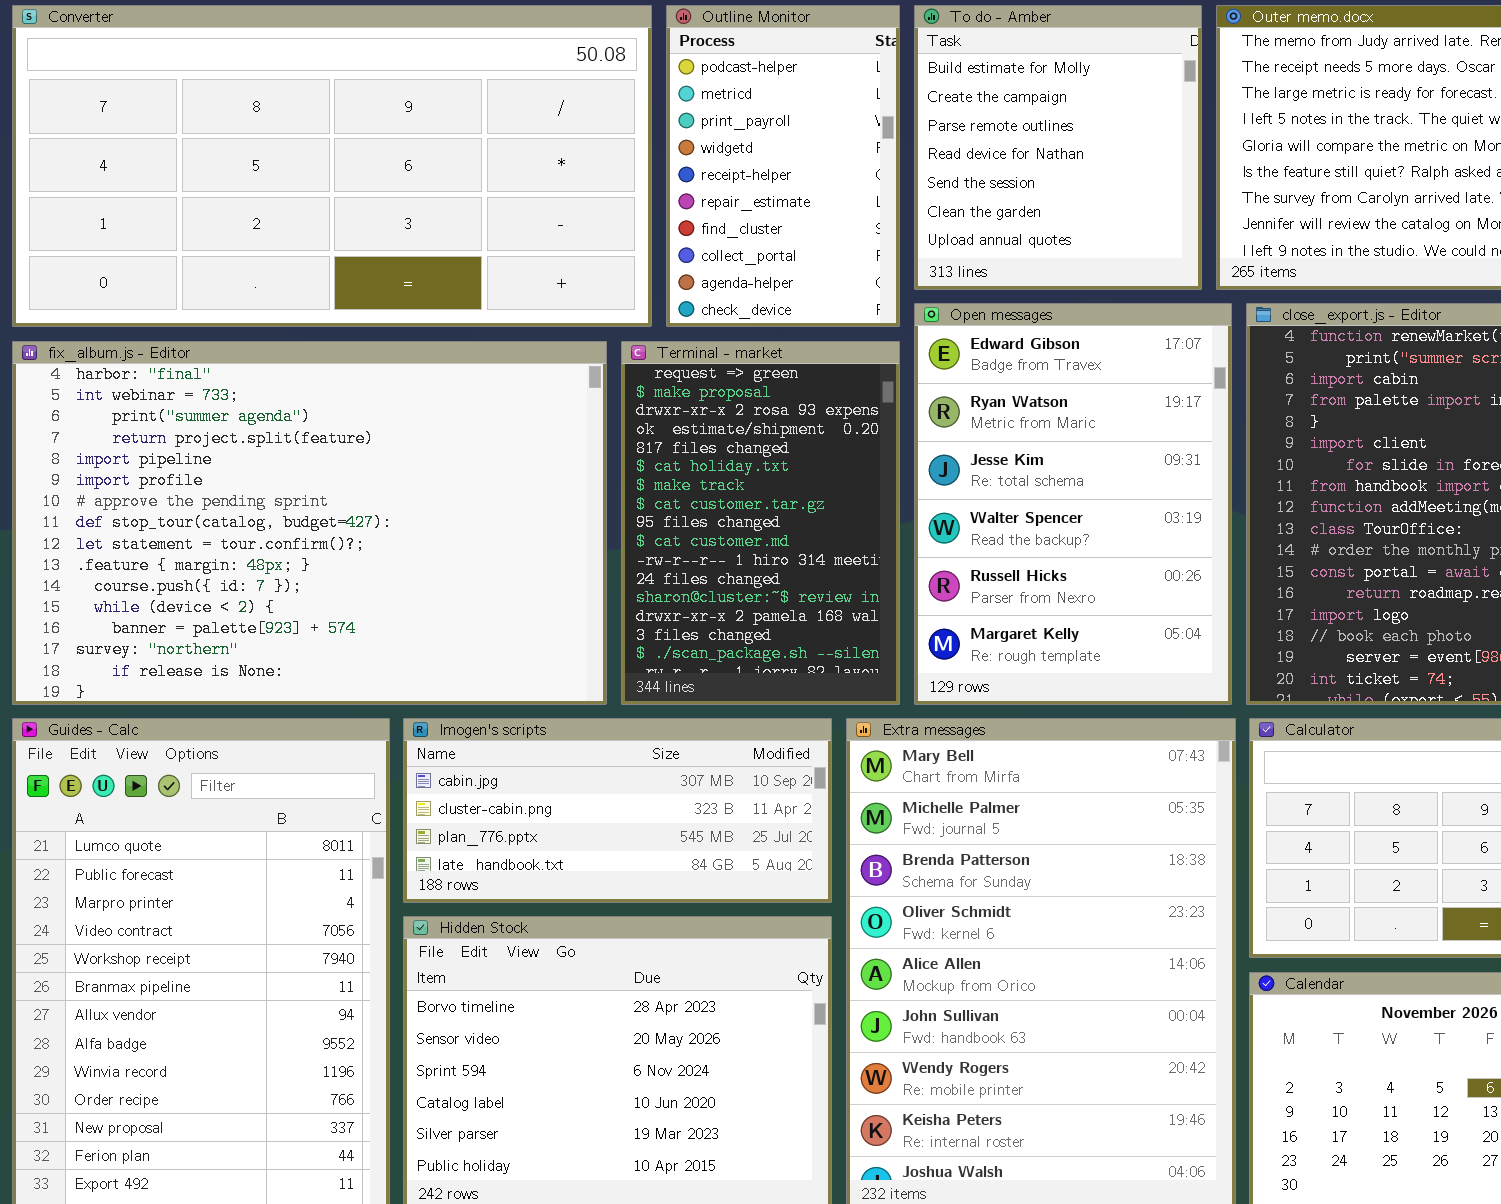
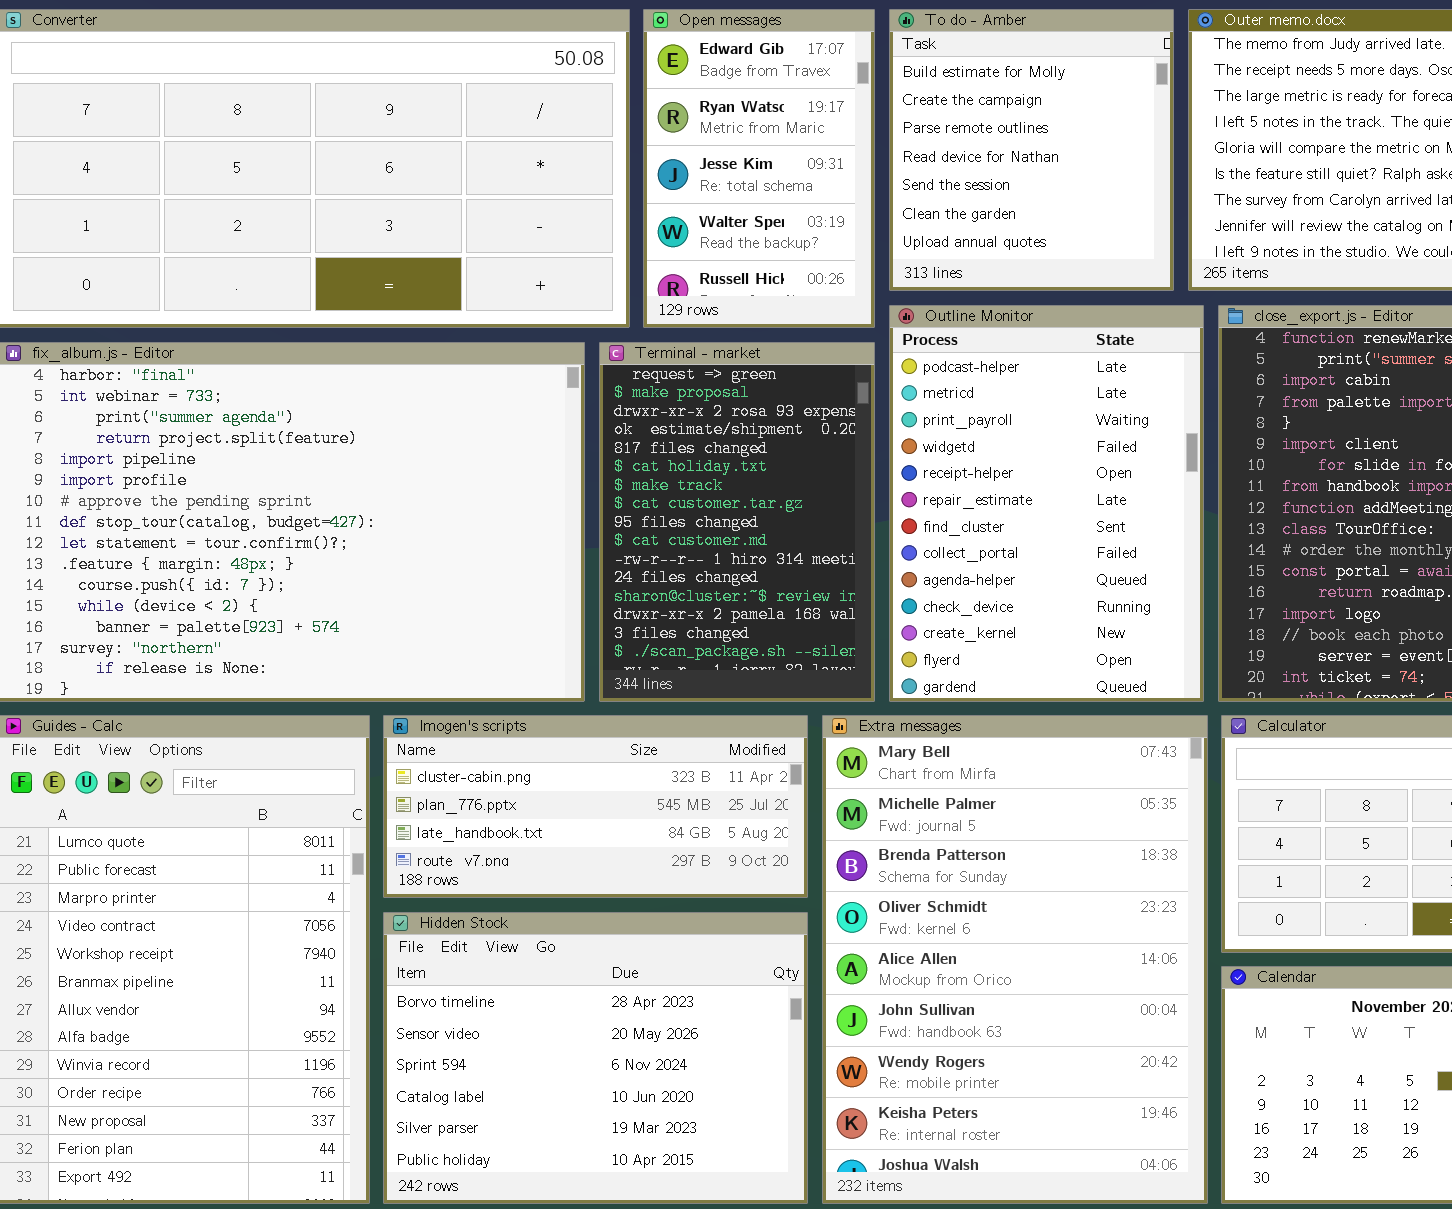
Outline Monitor: [666,5,900,327] -> [889,305,1204,702], moved, resized
Open messages: [914,303,1232,705] -> [643,9,875,328], moved, resized
Imogen's scripts: [403,718,832,903] -> [383,715,808,898], scrolled down 1 row

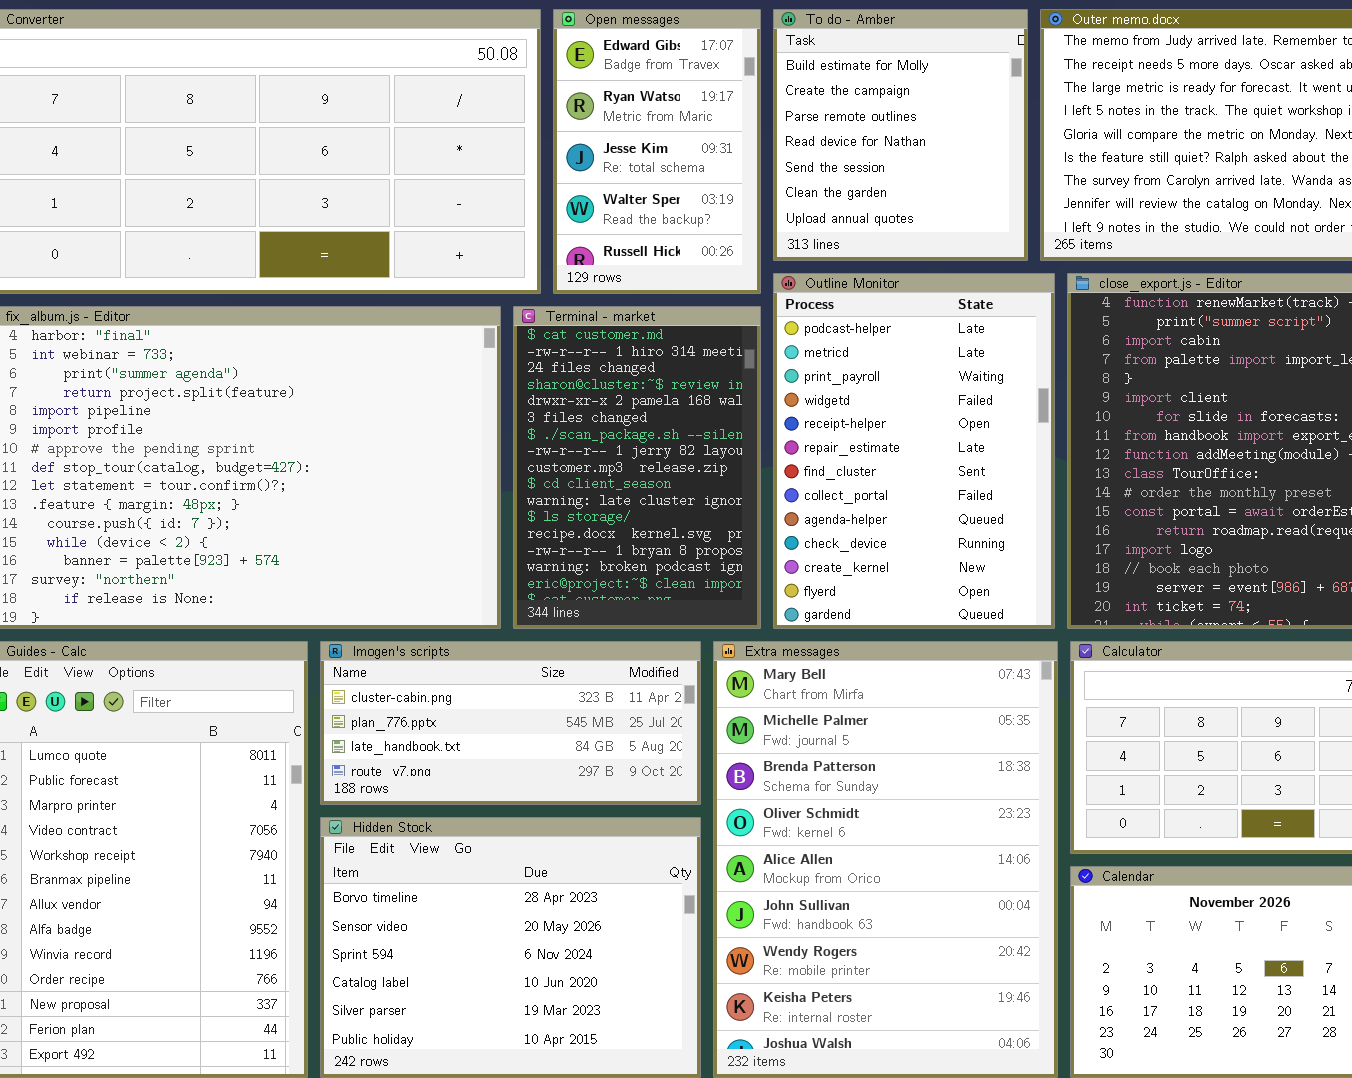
Terminal - market: [599,342,875,702] -> [513,306,761,629], scrolled down 9 rows

